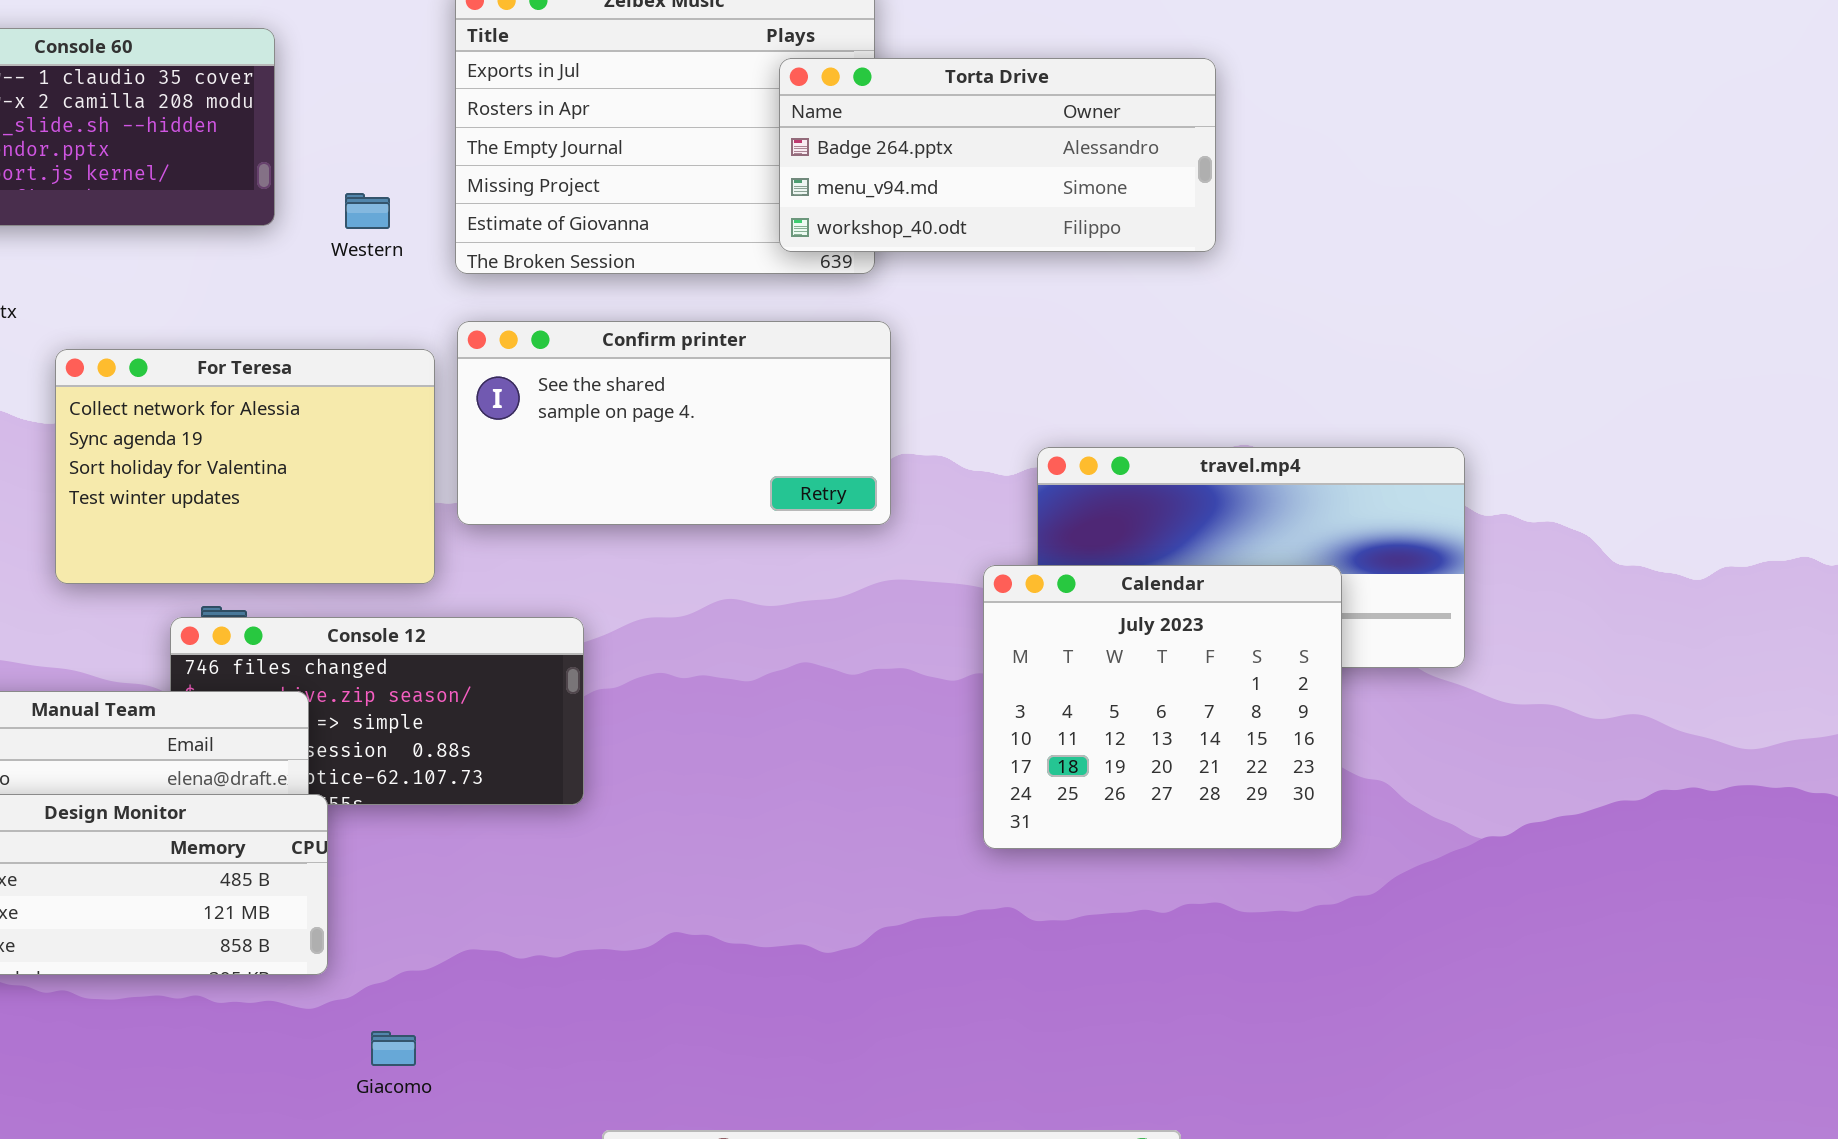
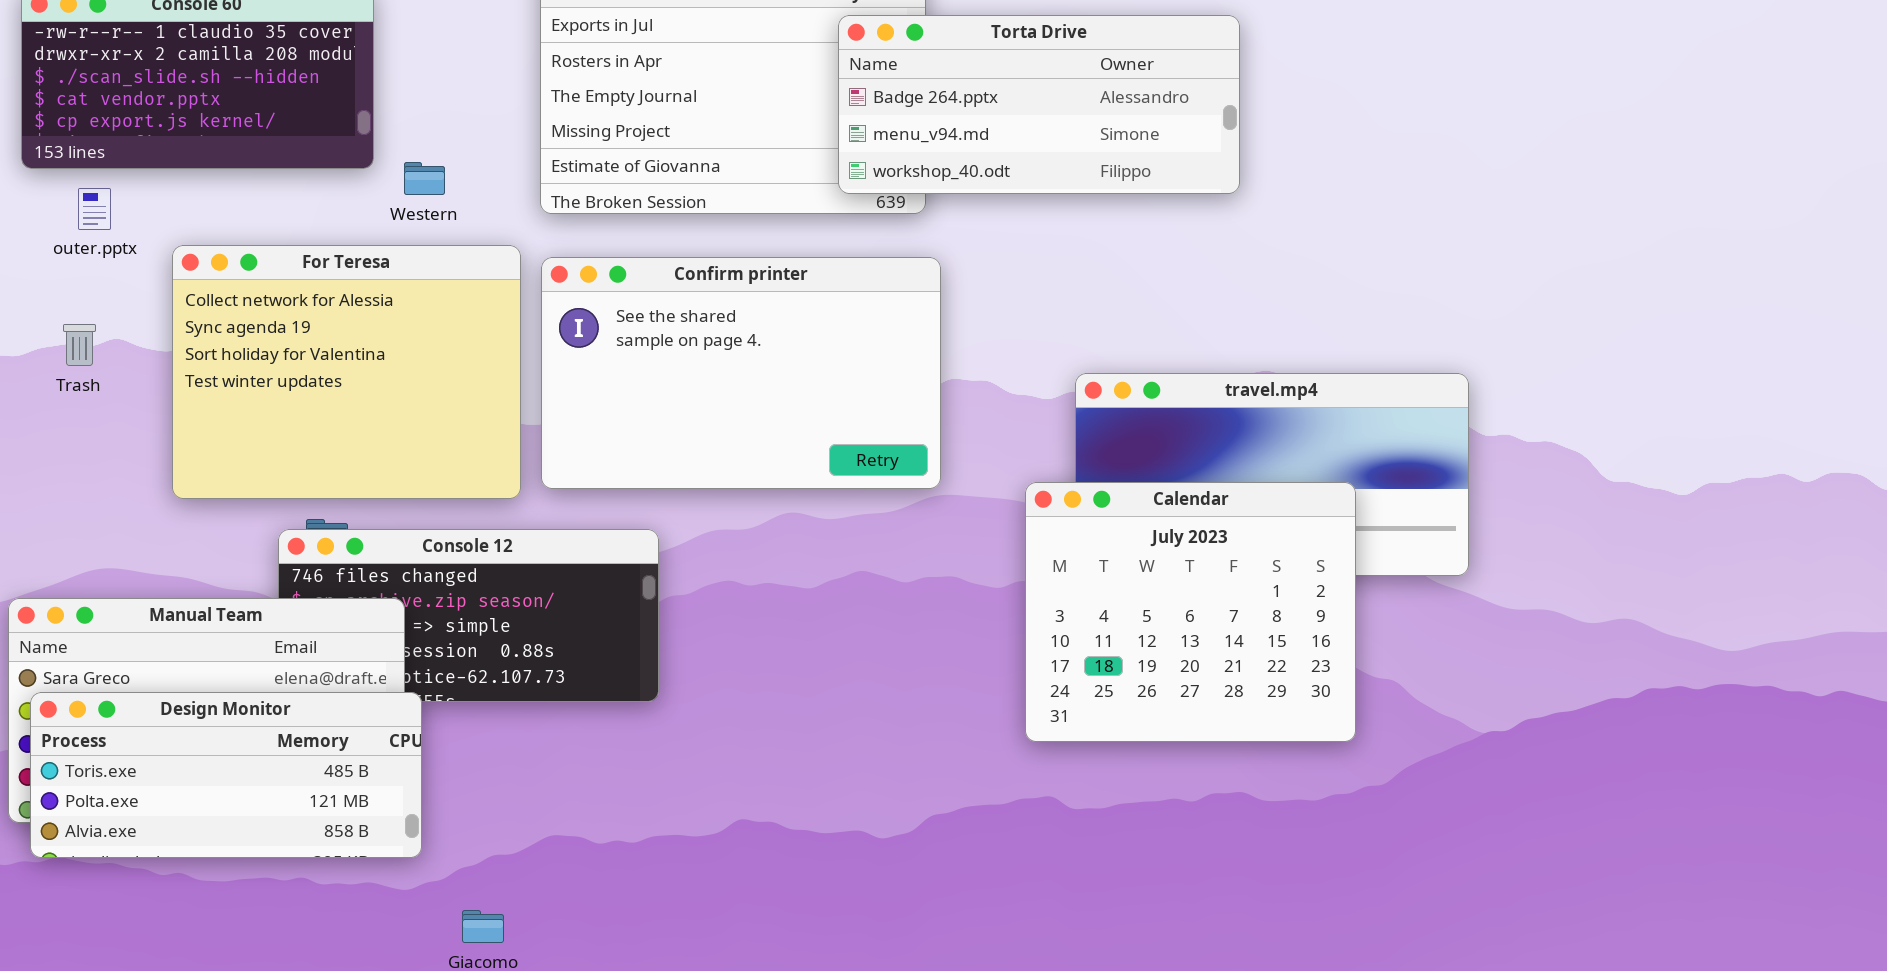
Western: [345,193,390,229] -> [404,162,445,195], moved
Confirm printer: [457,321,891,525] -> [541,257,941,489], resized
For Teresa: [55,349,435,584] -> [172,245,521,499], resized

